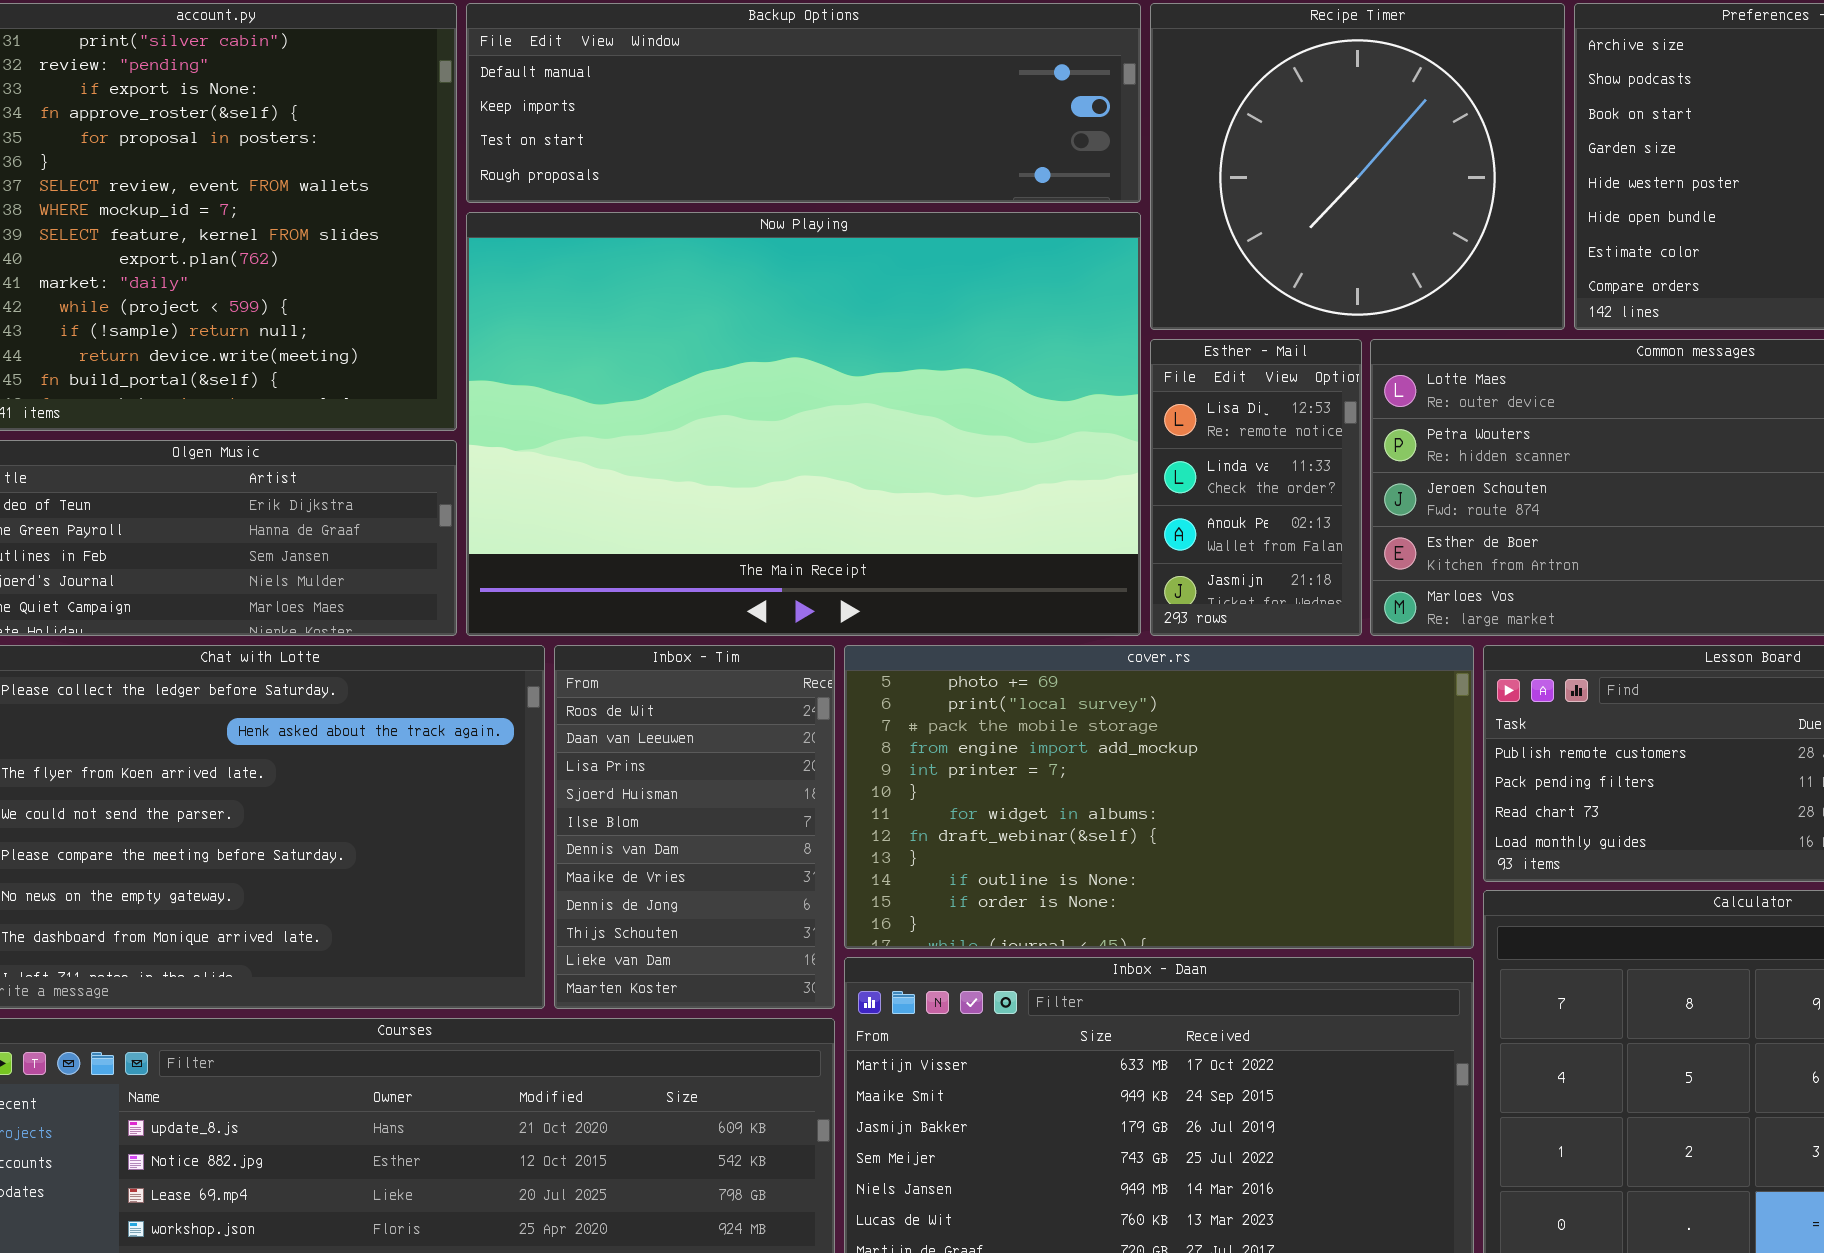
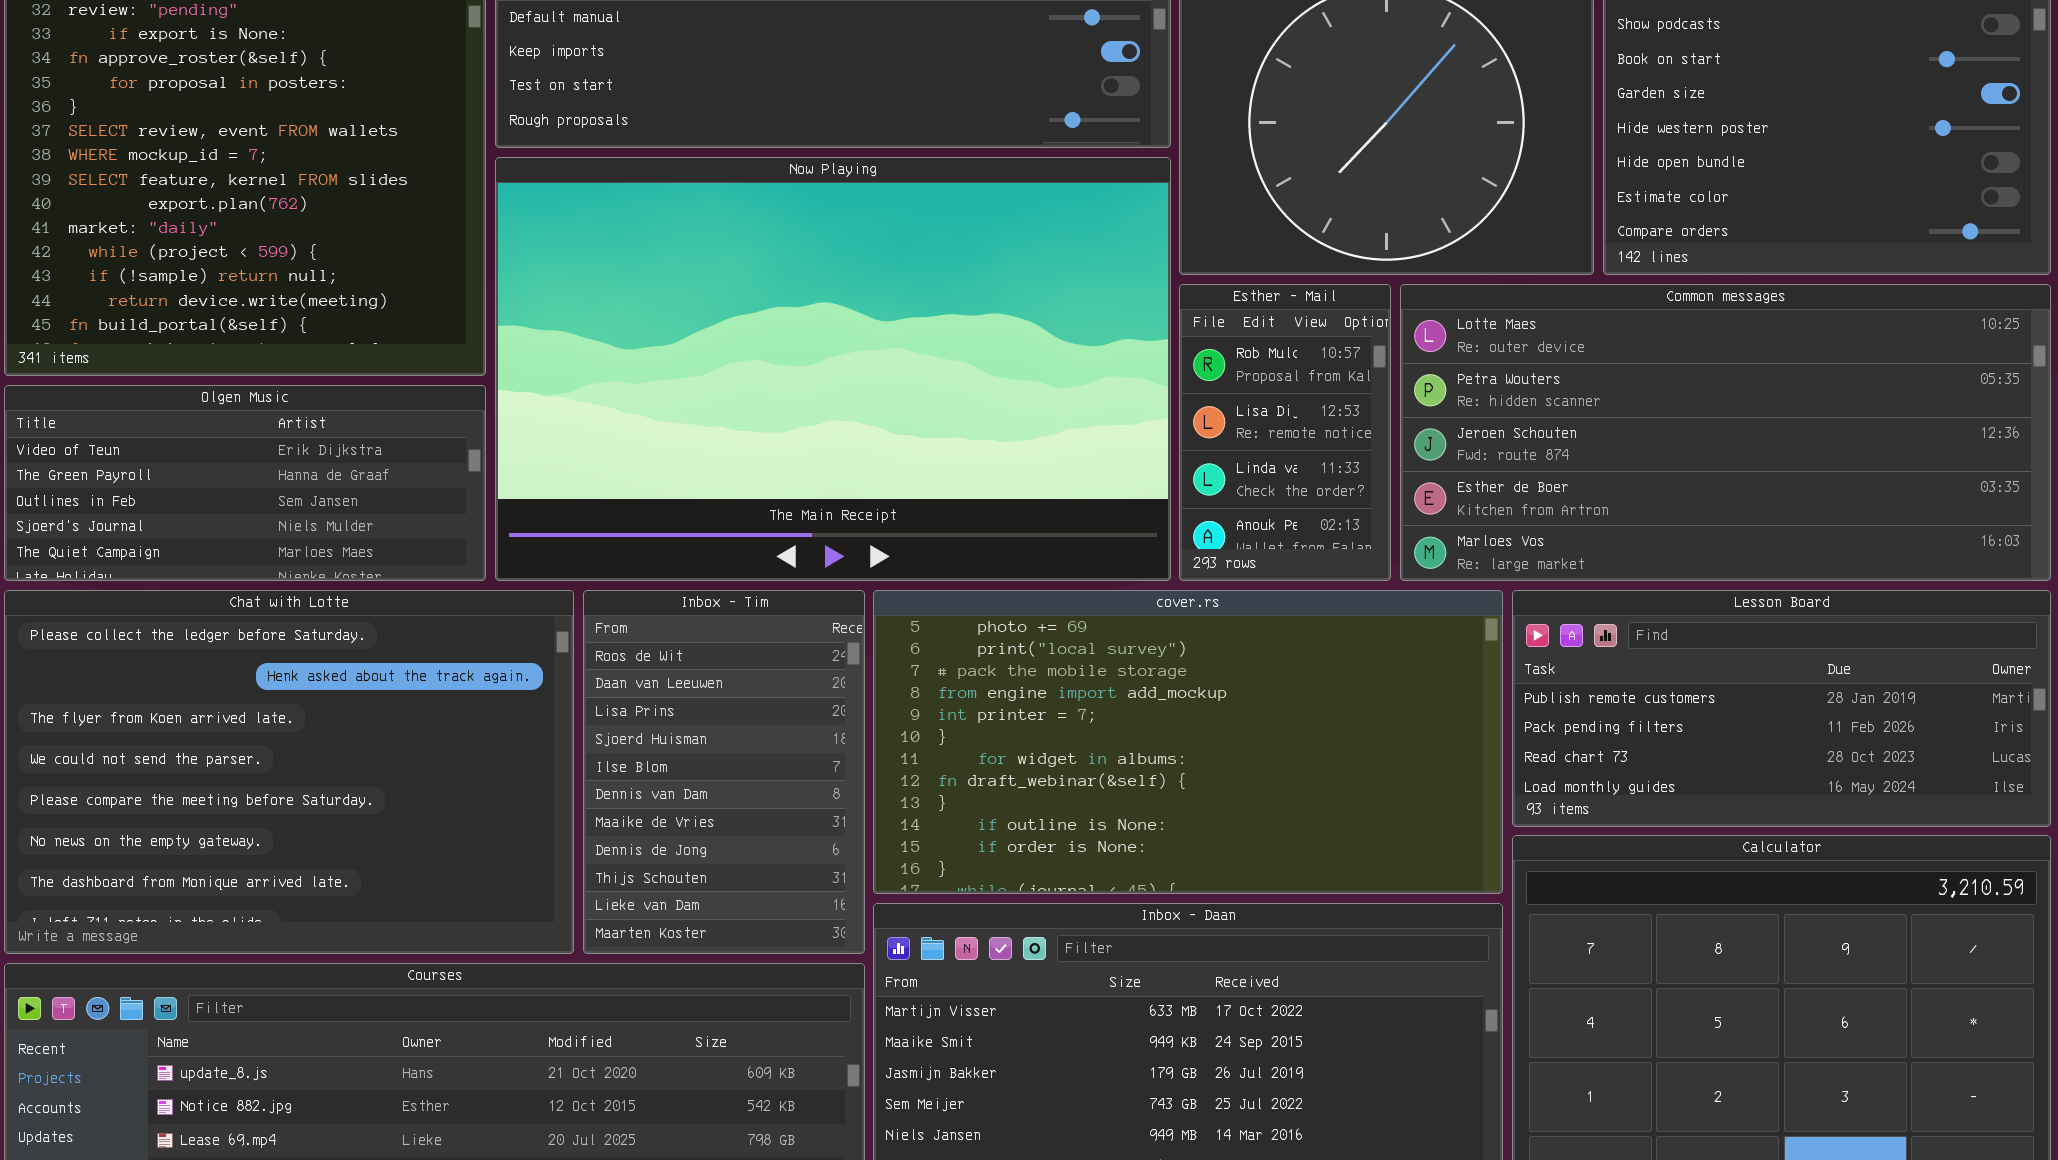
Esther - Mail: [1150,339,1362,636] -> [1179,284,1391,581], scrolled up 1 row

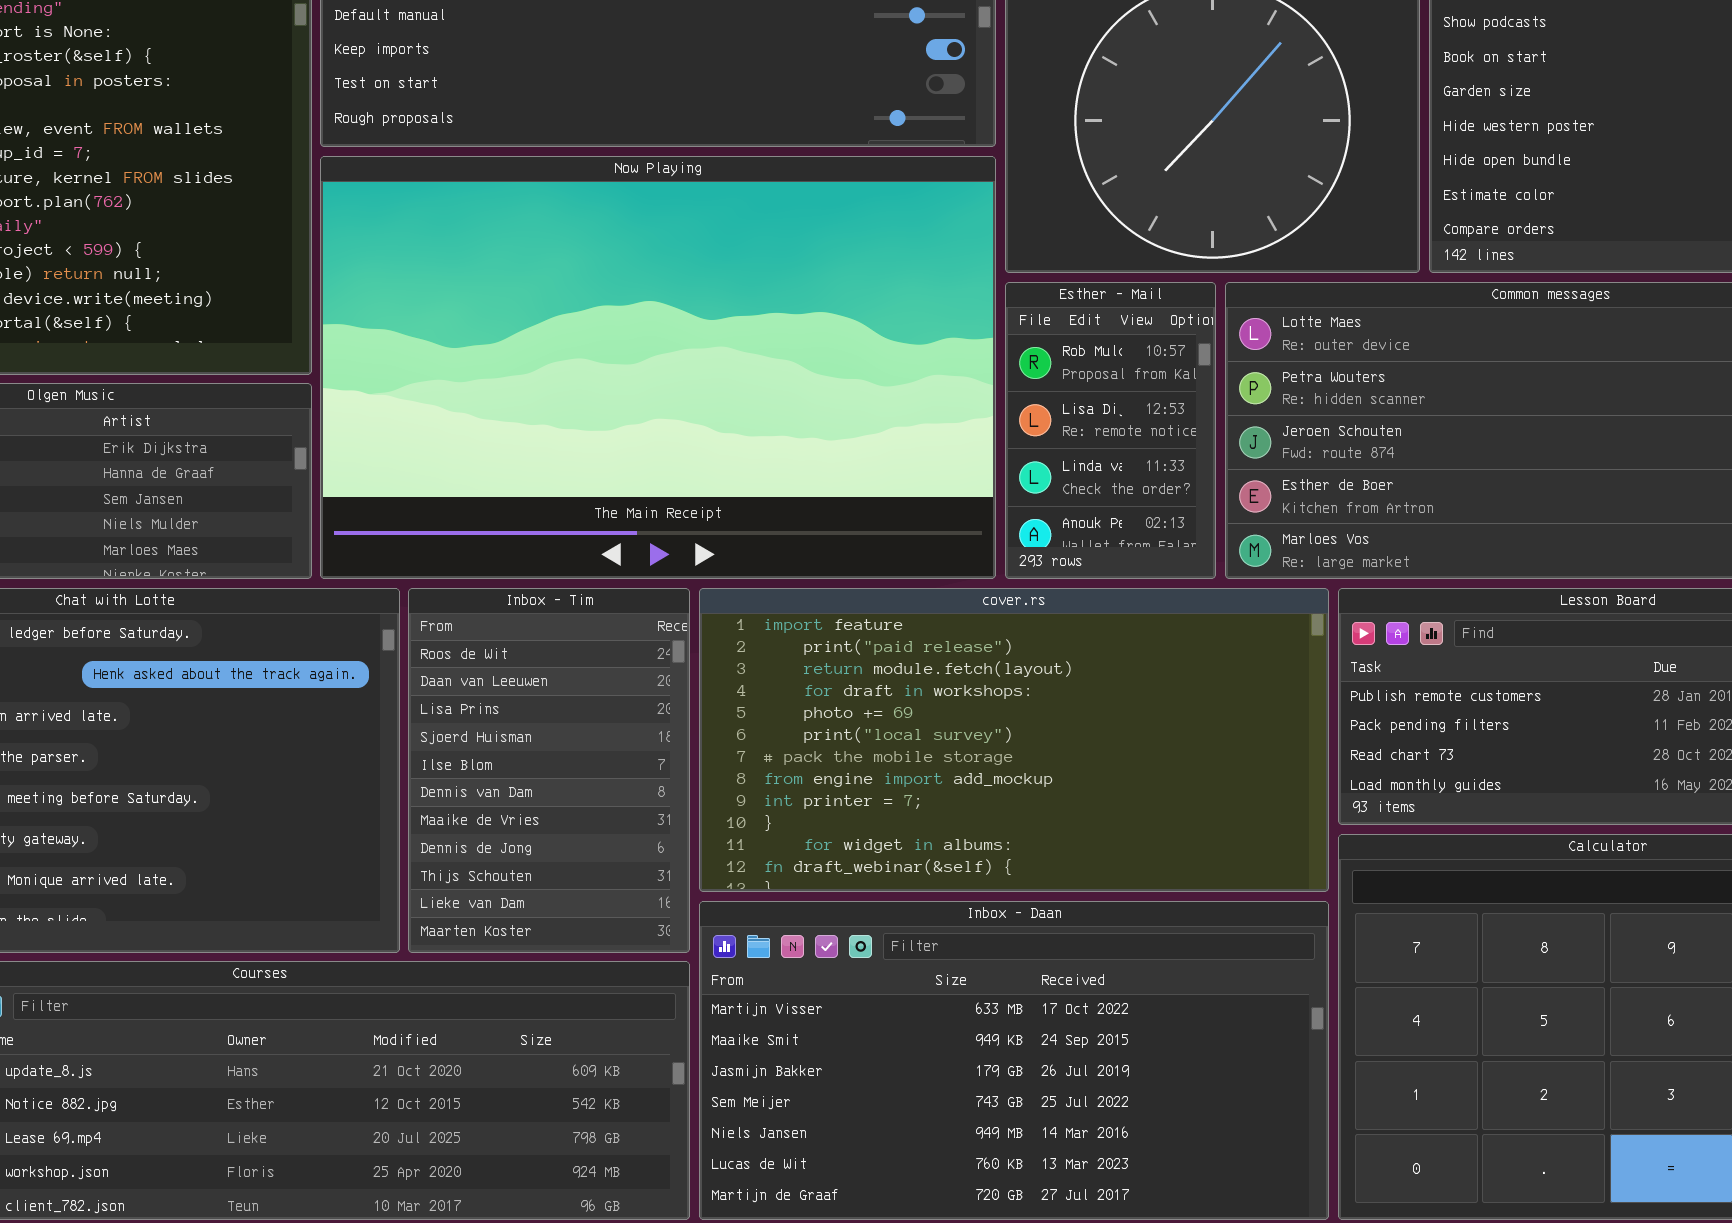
cover.rs: [873,590,1503,894] -> [699,588,1329,892], scrolled up 4 rows

